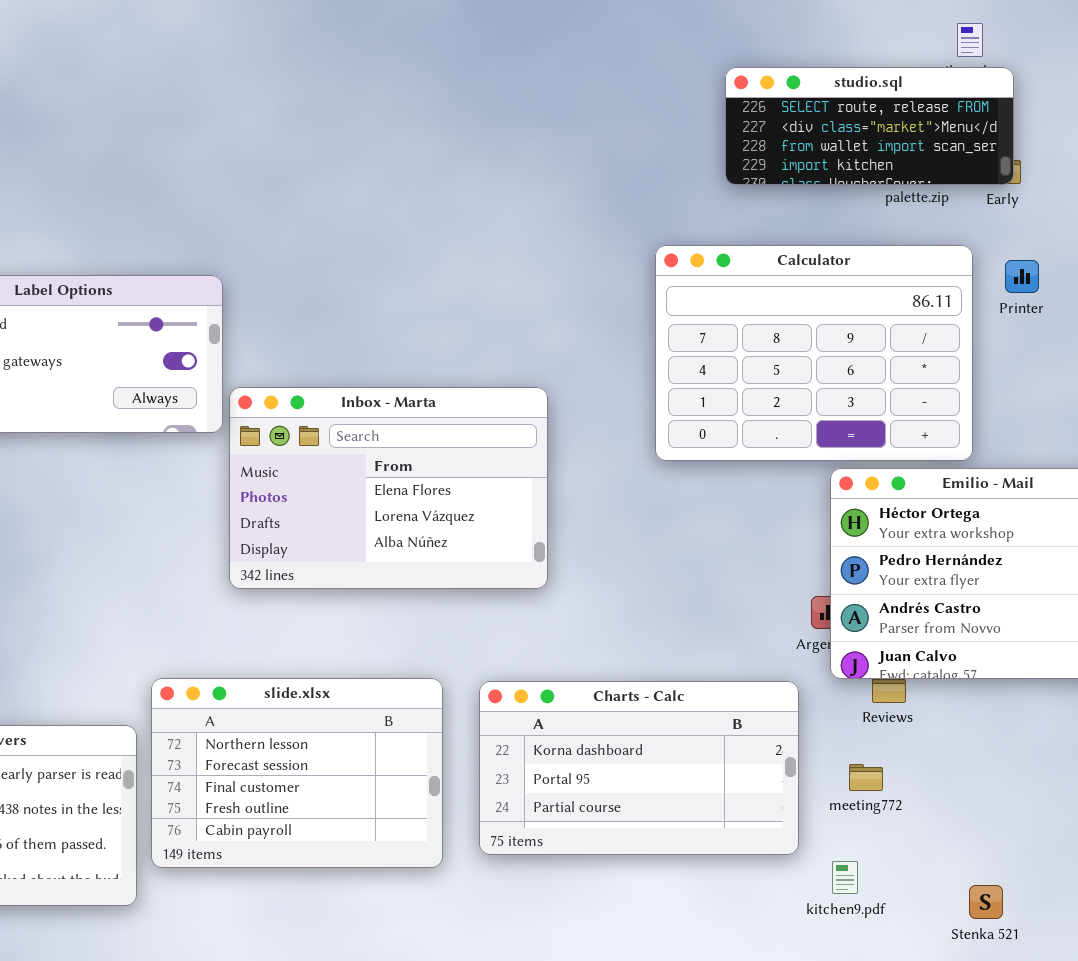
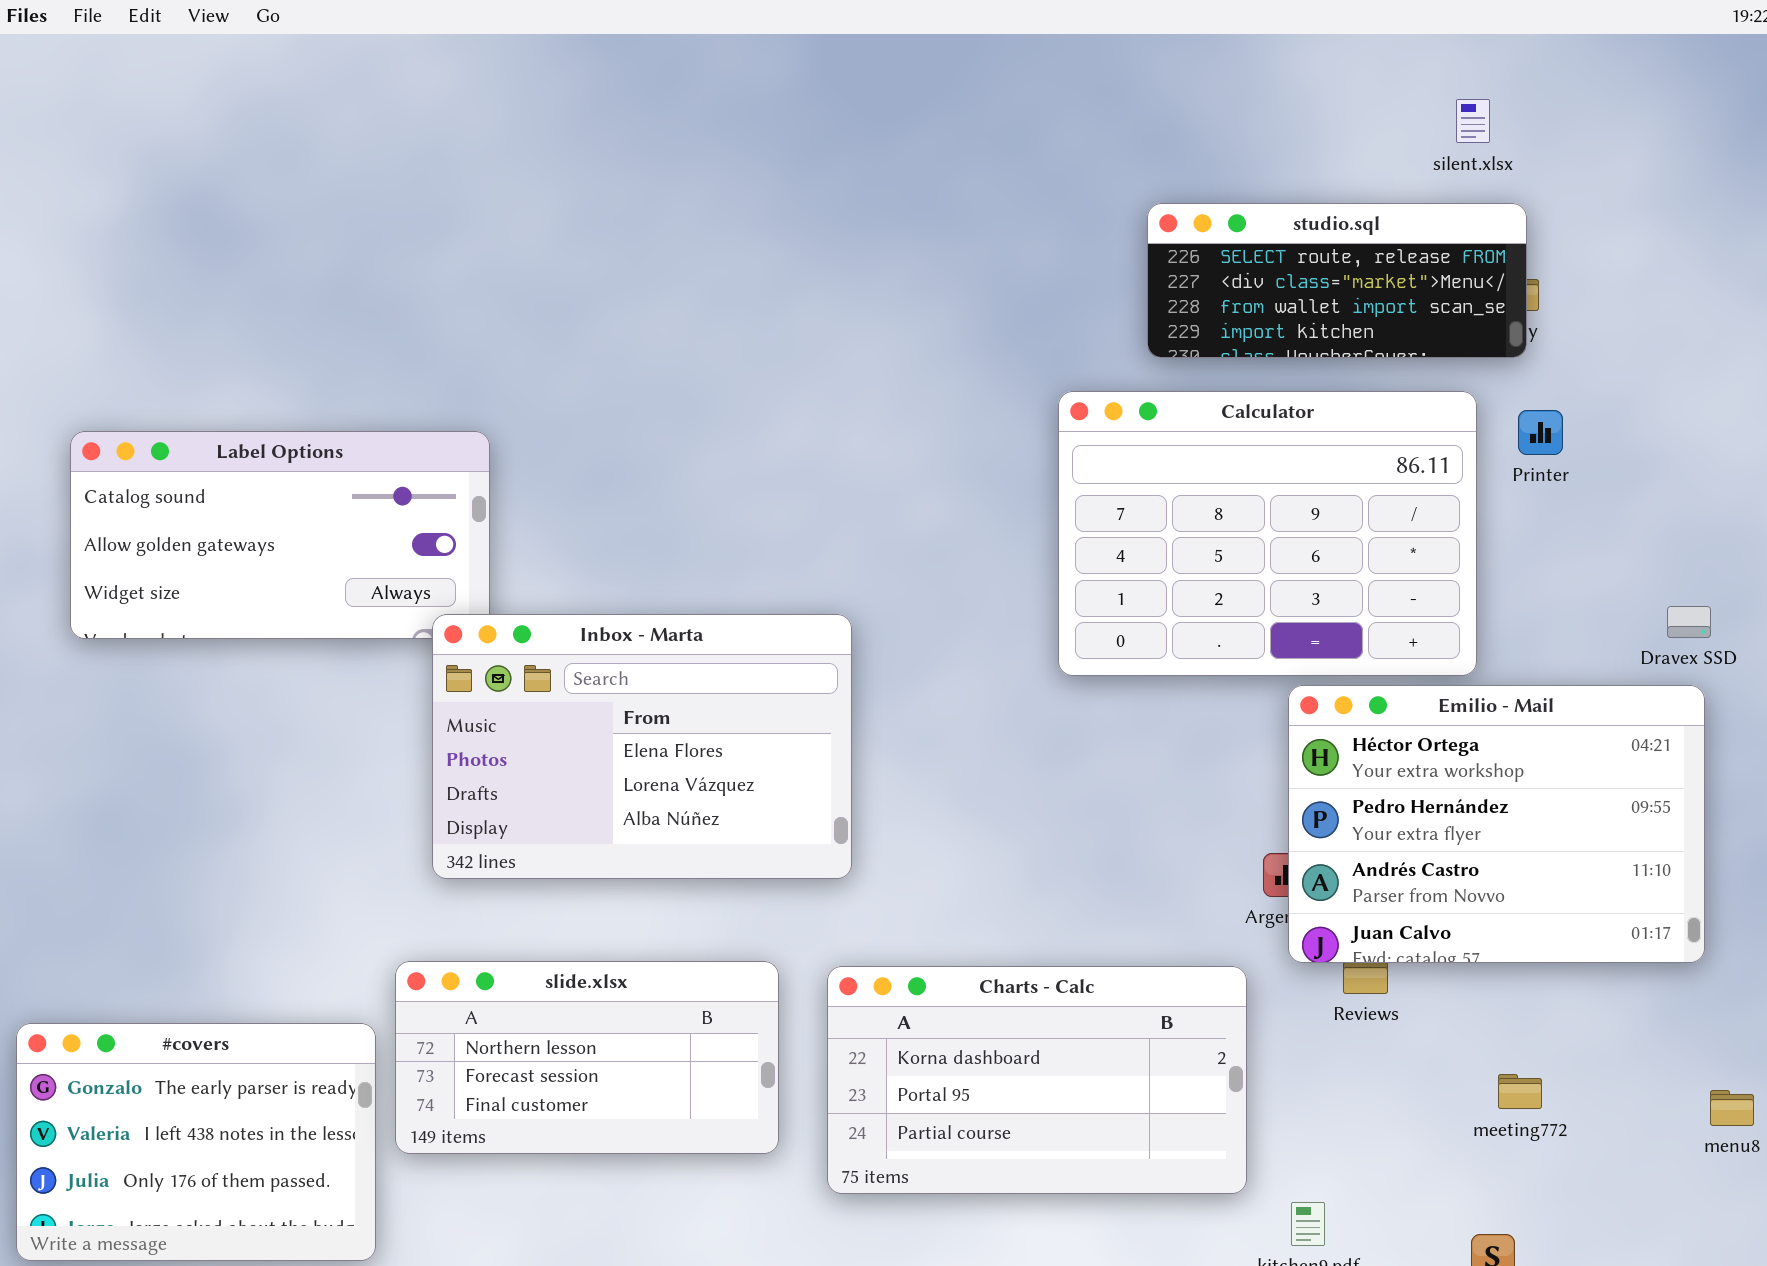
studio.sql: [725,67,1014,185] -> [1147,203,1527,358], moved
Inbox - Marta: [229,387,548,589] -> [432,614,852,879], moved
slide.xlsx: [151,678,443,868] -> [395,961,779,1154], resized
meeting772: [849,764,883,791] -> [1498,1074,1542,1109], moved

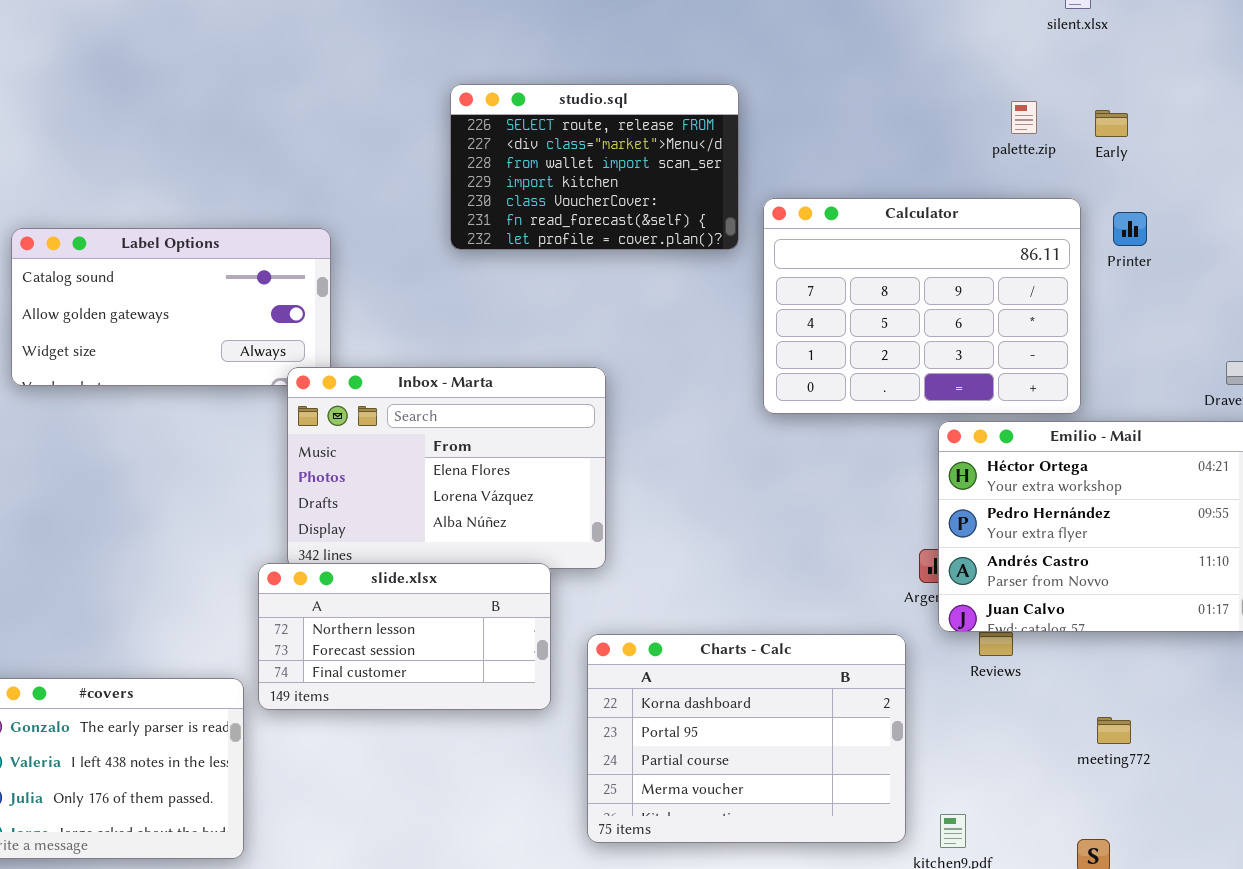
studio.sql: [1147,203,1527,358] -> [450,84,739,250], moved, resized
slide.xlsx: [395,961,779,1154] -> [258,563,551,710], moved
Charts - Calc: [827,966,1247,1194] -> [587,634,906,843], resized

